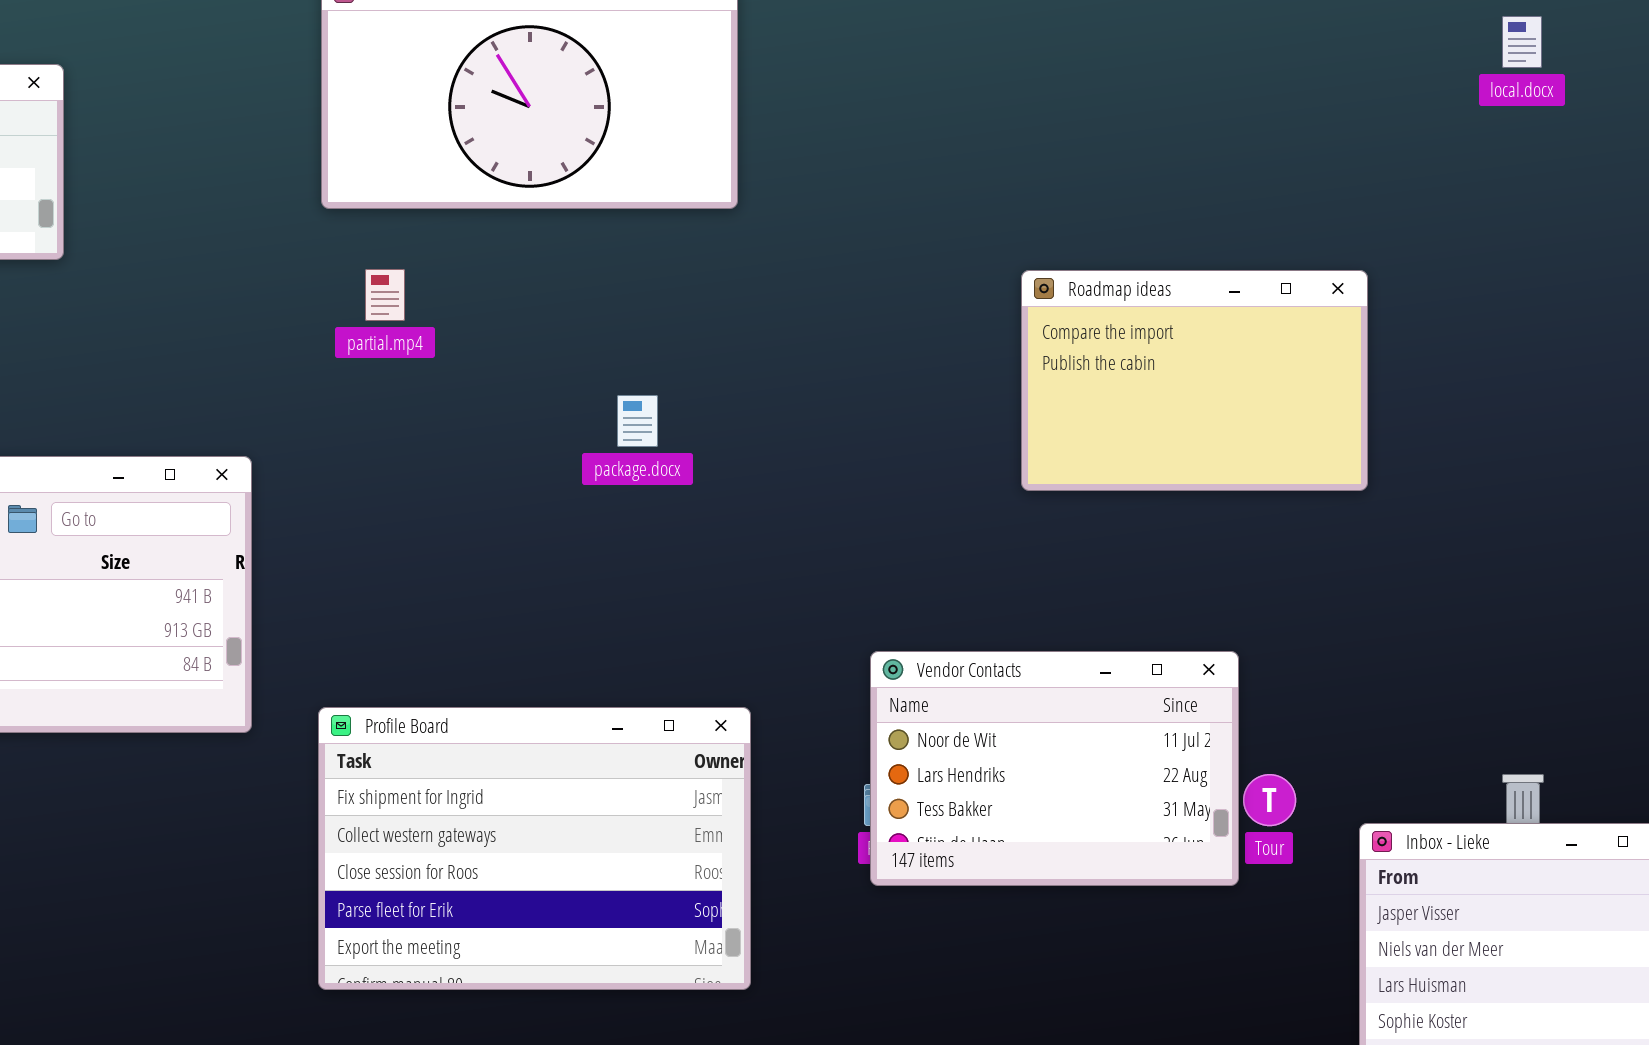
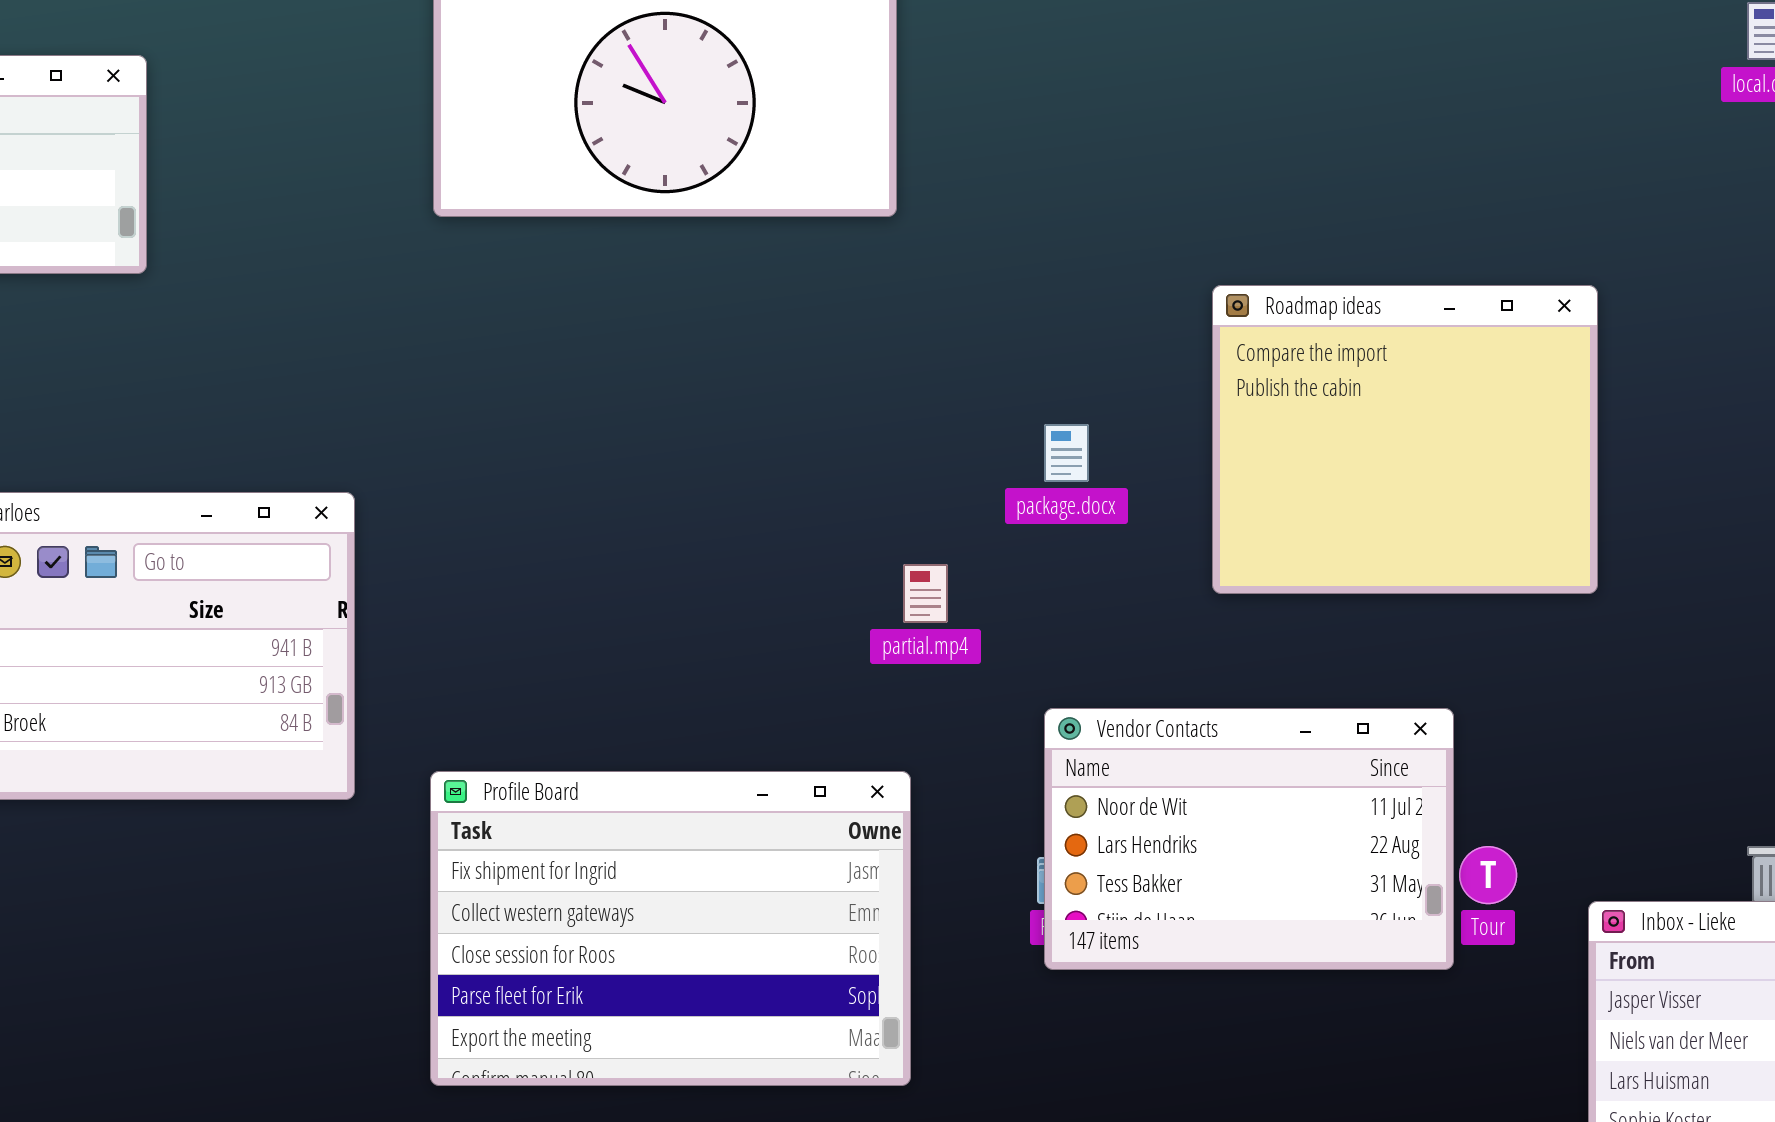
partial.mp4: [365,269,405,321] -> [903,564,948,623], moved
Roadmap ideas: [1021,270,1368,491] -> [1212,285,1598,594], resized
package.docx: [617,395,658,447] -> [1044,424,1089,482], moved

